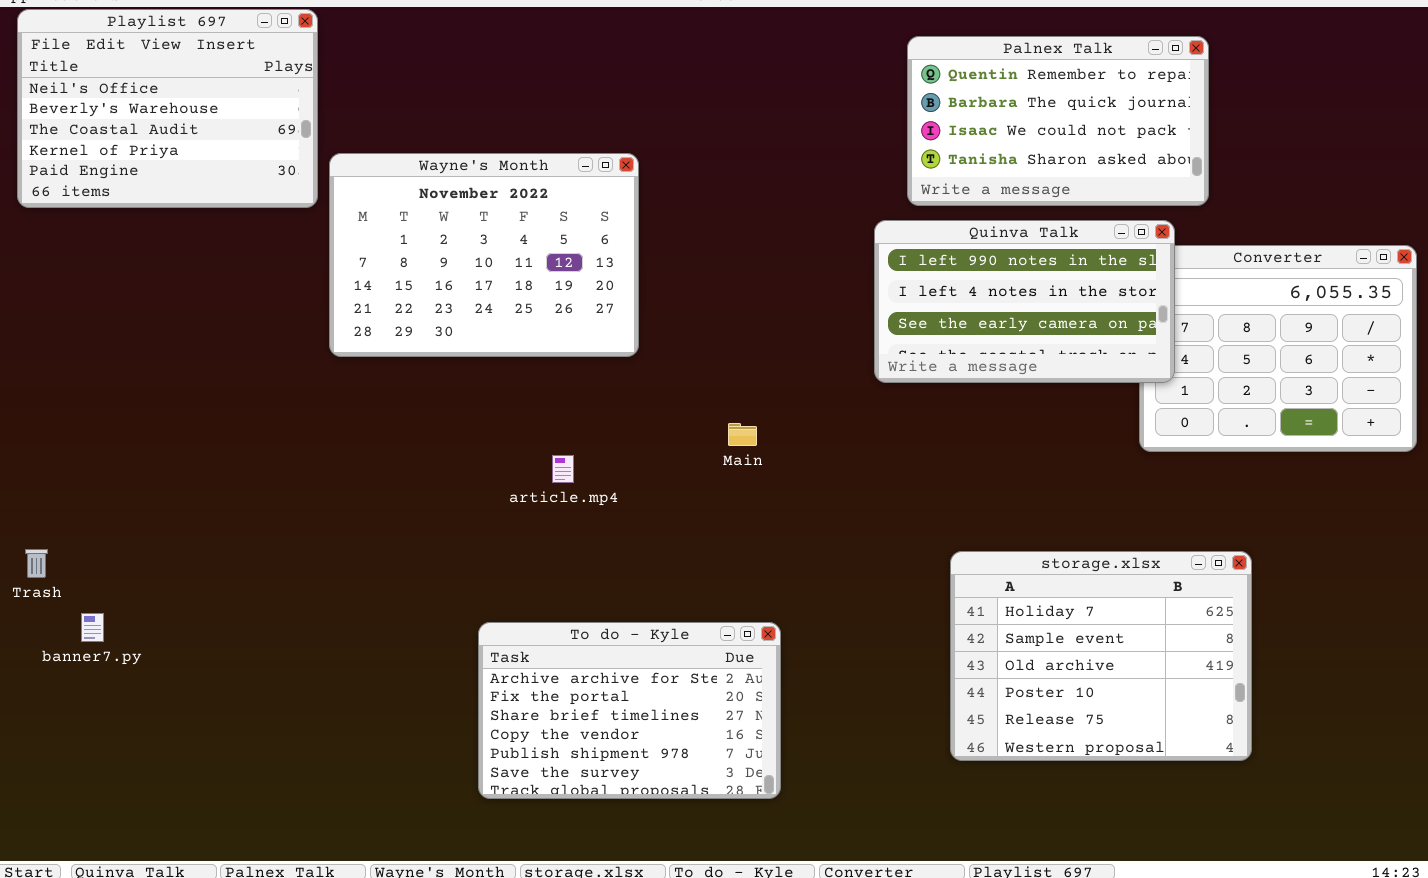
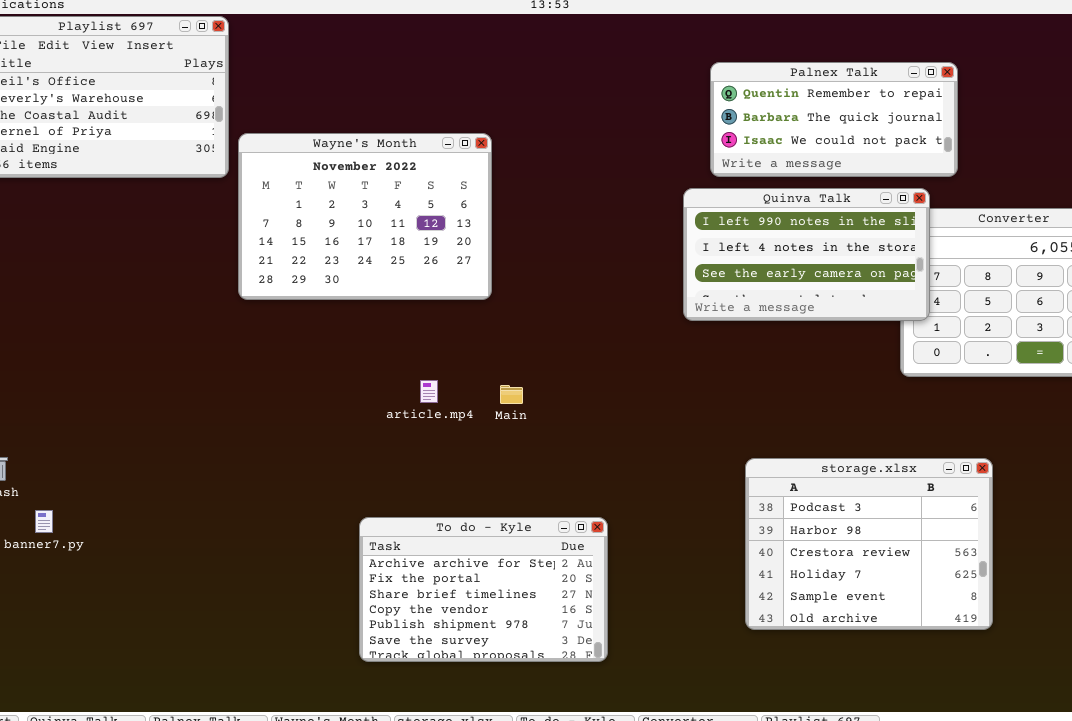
Palnex Talk: [907,36,1209,206] -> [710,62,958,177], resized
Main: [728,423,757,446] -> [500,385,523,404], moved
storage.xlsx: [950,551,1252,761] -> [745,458,993,630], scrolled up 3 rows

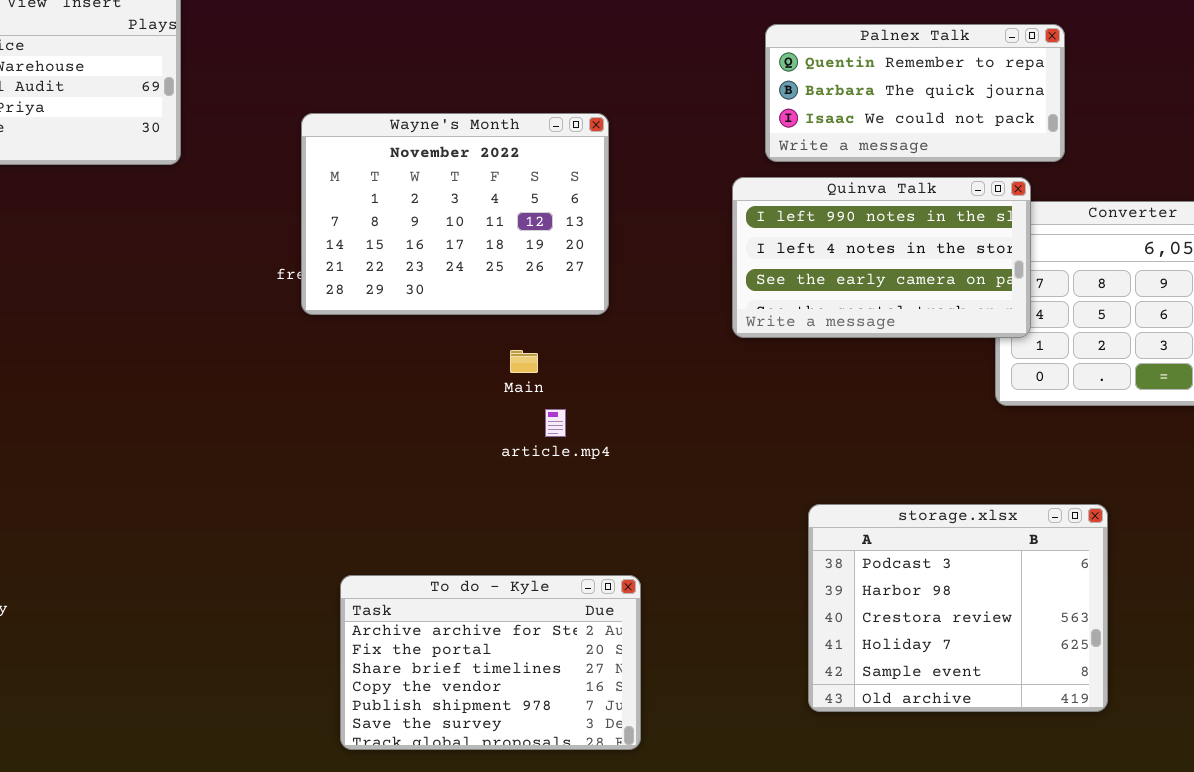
Wayne's Month: [238,133,492,300] -> [301,113,609,315], moved
article.mp4: [420,380,438,403] -> [545,409,566,437], moved
Main: [500,385,523,404] -> [510,350,538,373], moved

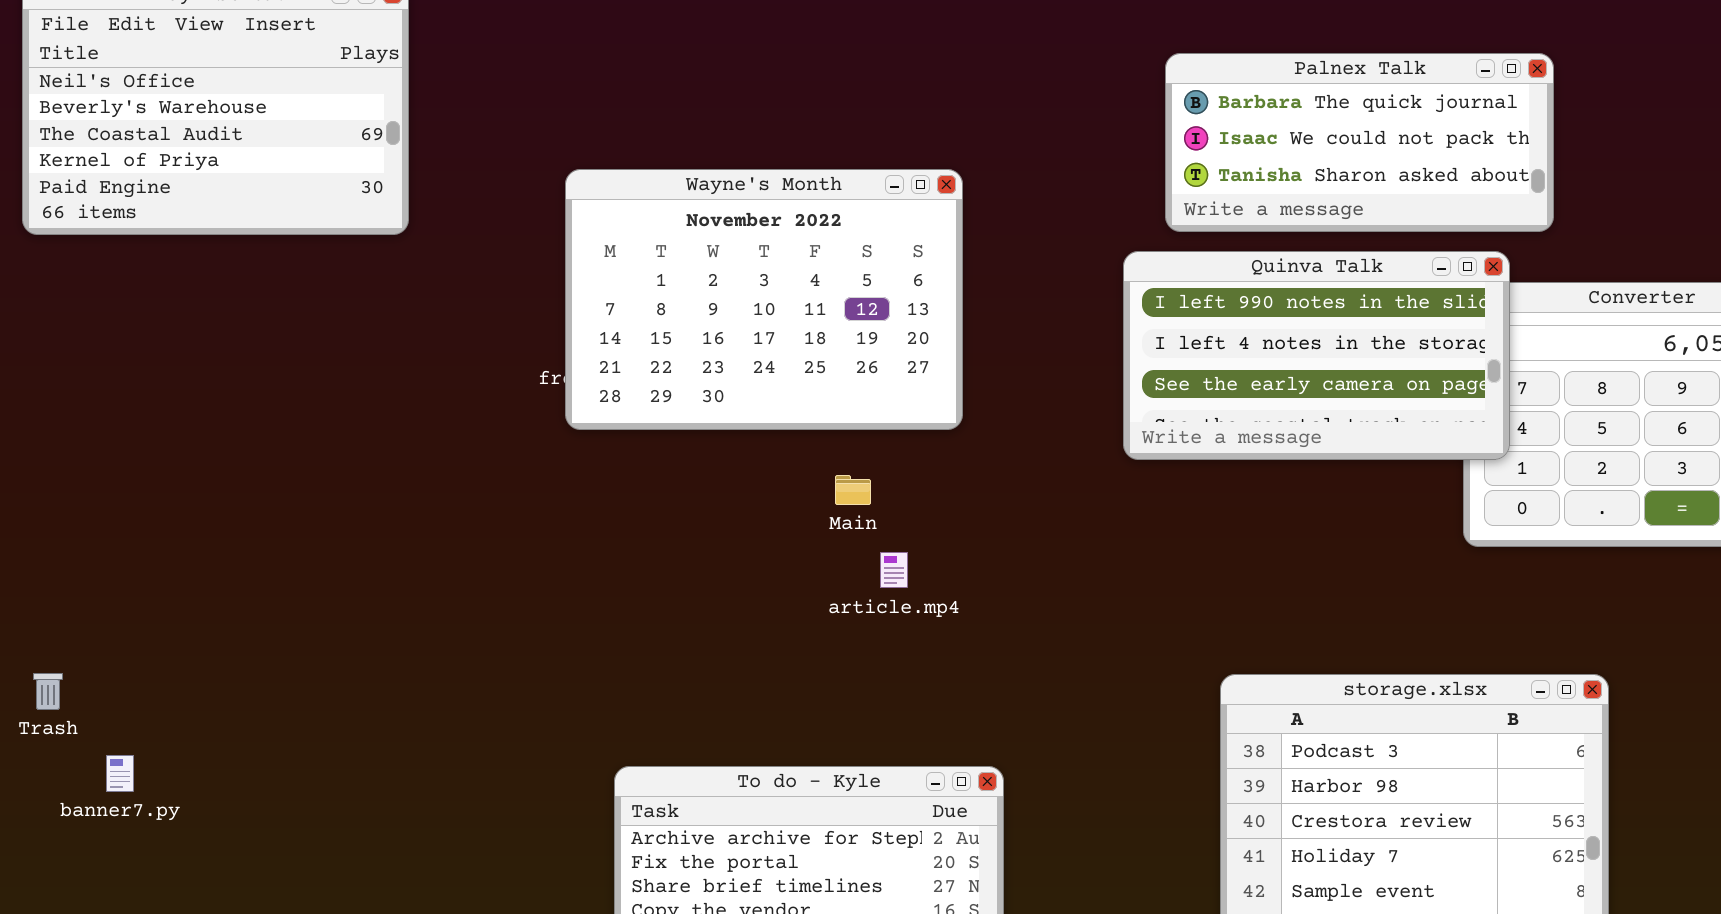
Palnex Talk: [765,24,1065,162] -> [1165,53,1554,232], scrolled down 1 row

